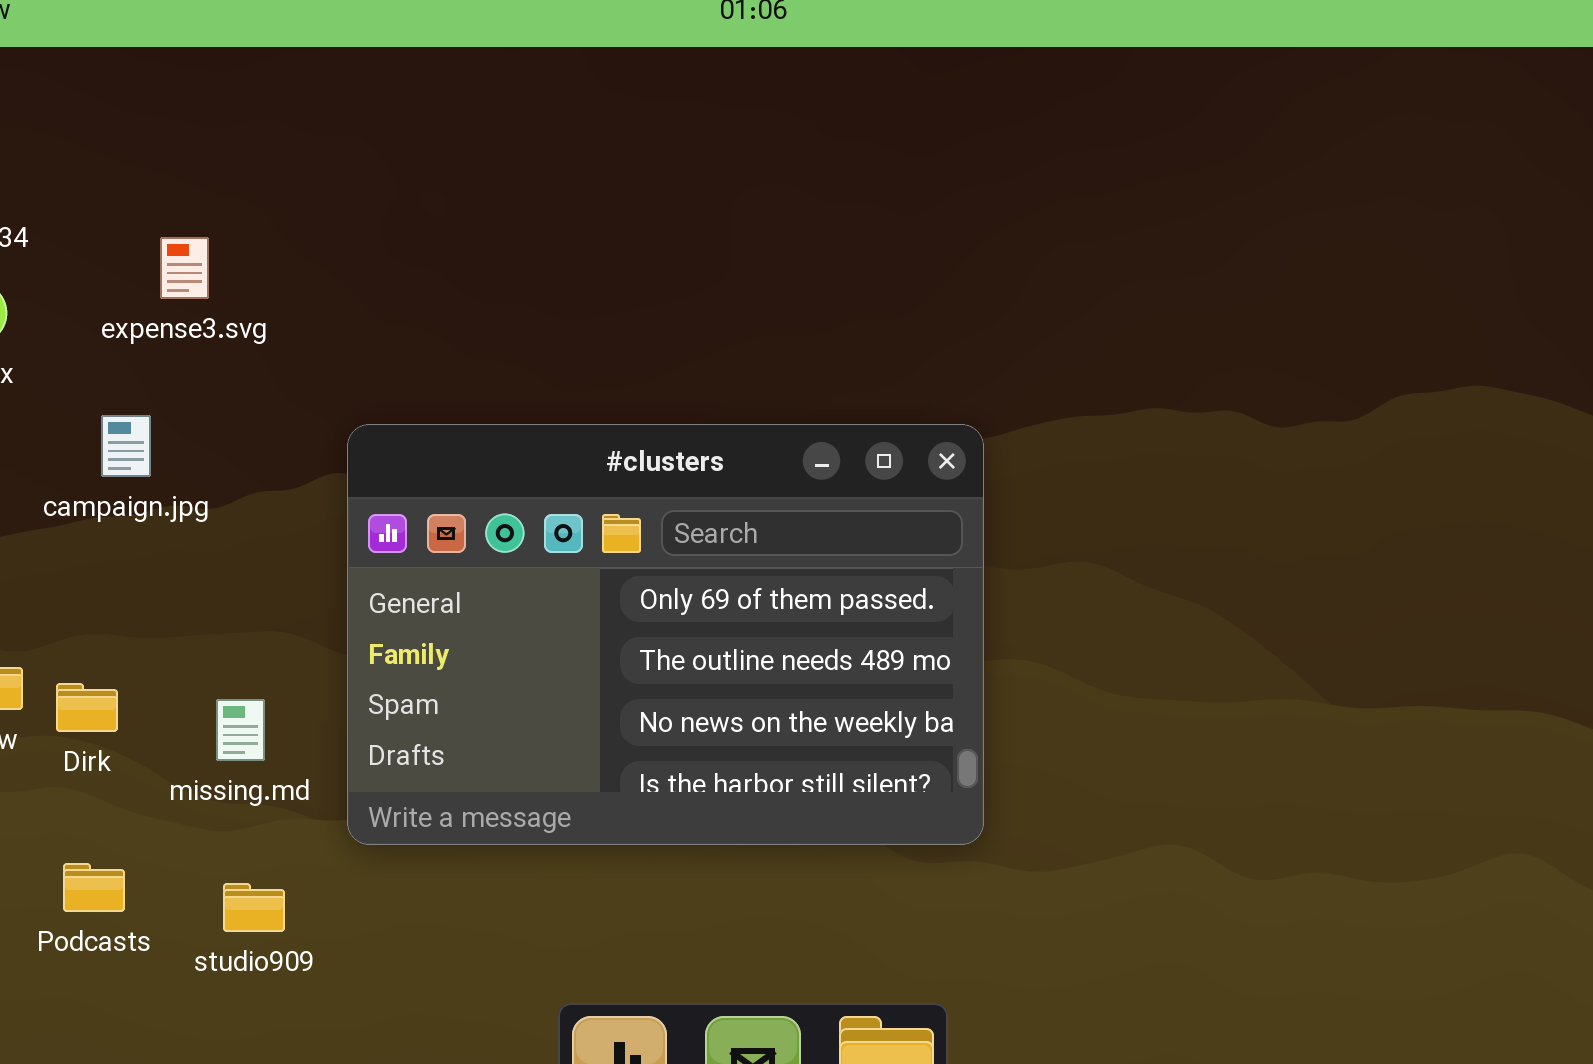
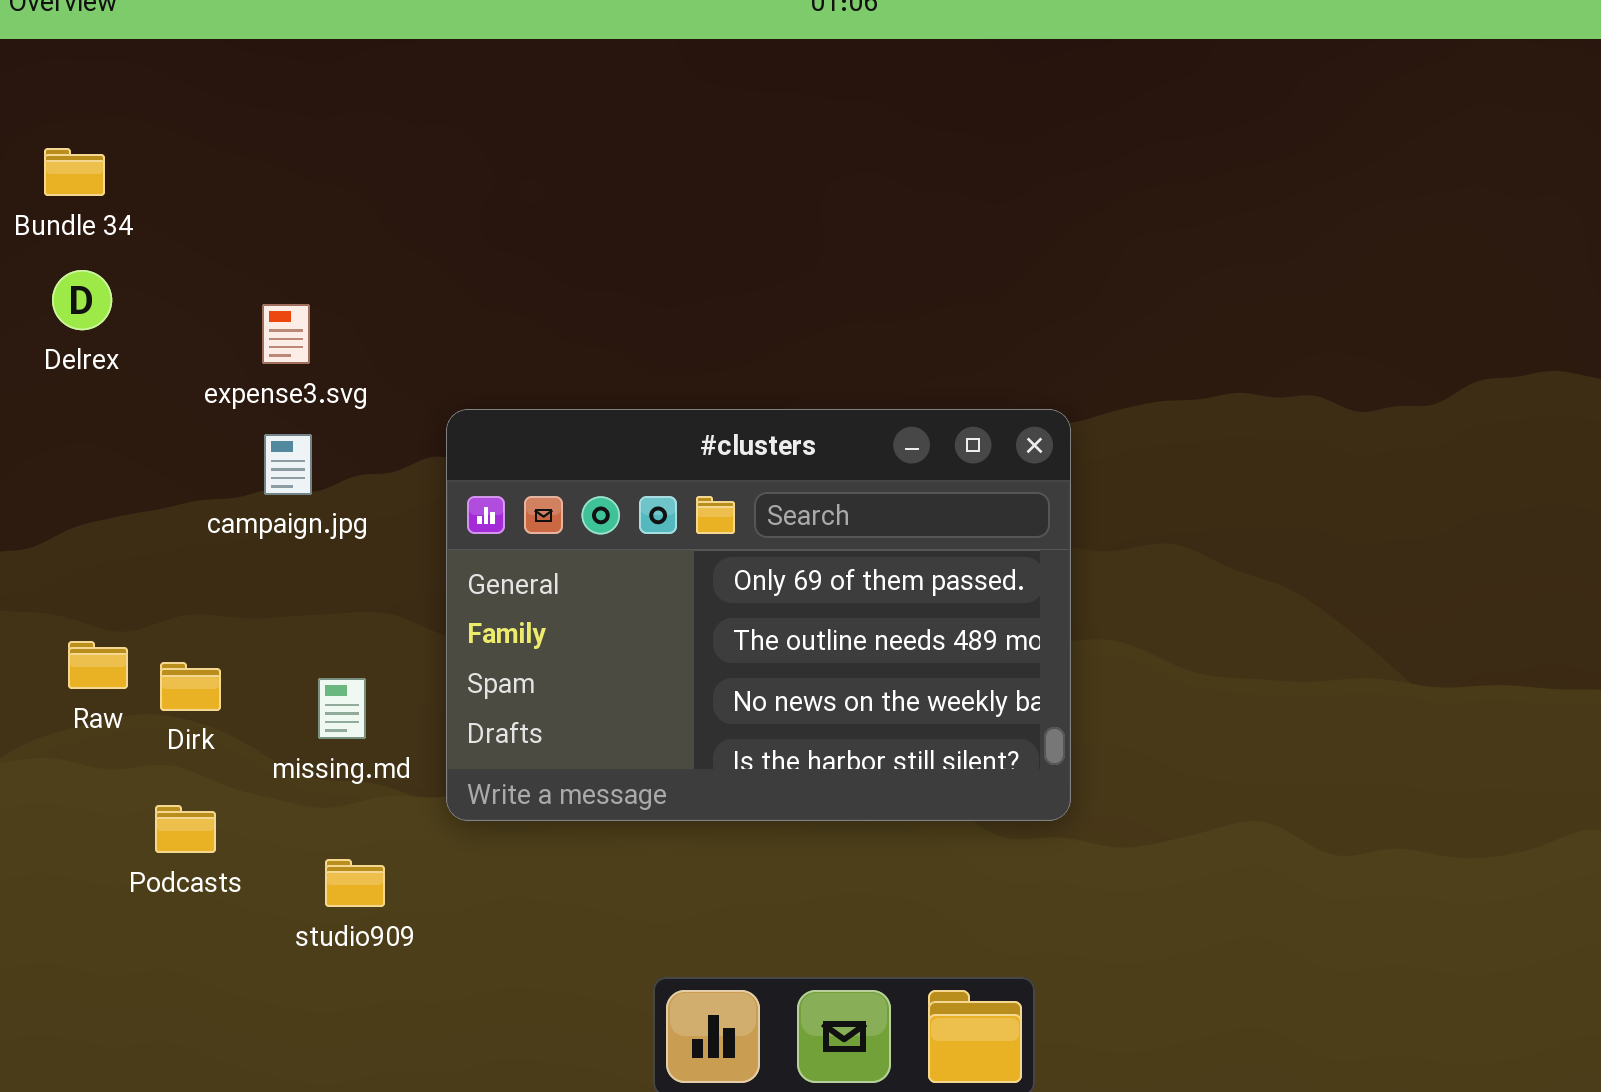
expense3.svg: [160,237,209,299] -> [262,304,310,364], moved
campaign.jpg: [101,415,151,477] -> [264,434,312,495], moved
Podcasts: [63,863,125,912] -> [155,805,216,853], moved

